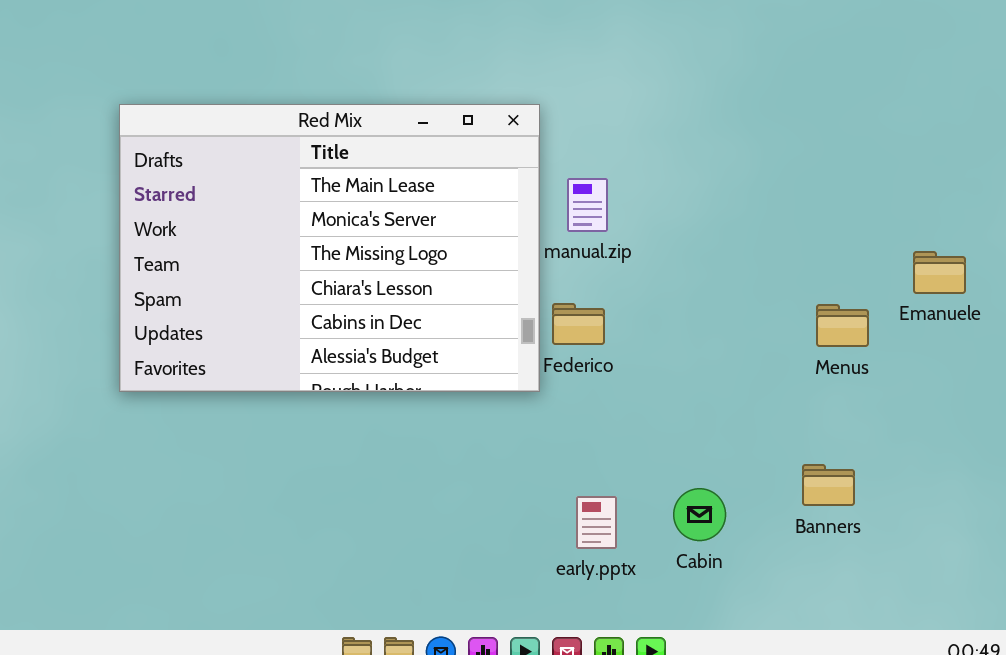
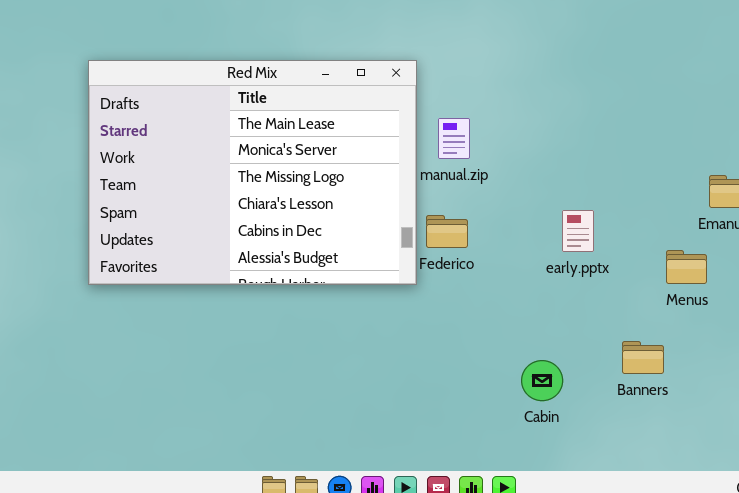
Menus: [816,304,869,347] -> [666,250,707,284], moved
early.pptx: [576,496,617,549] -> [562,210,594,252], moved

